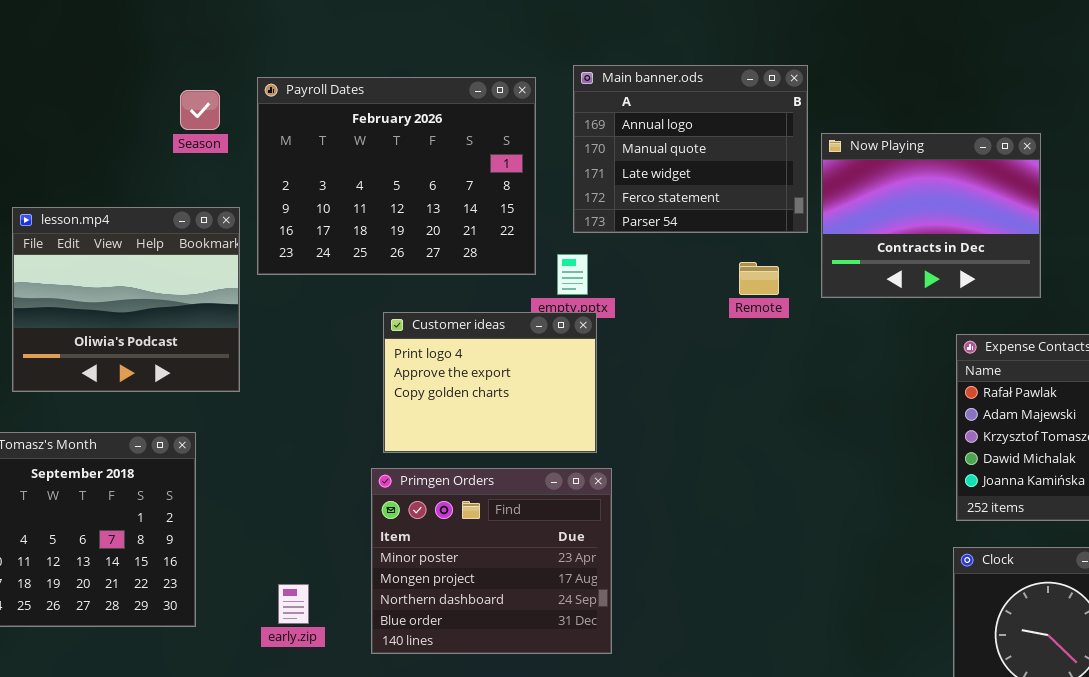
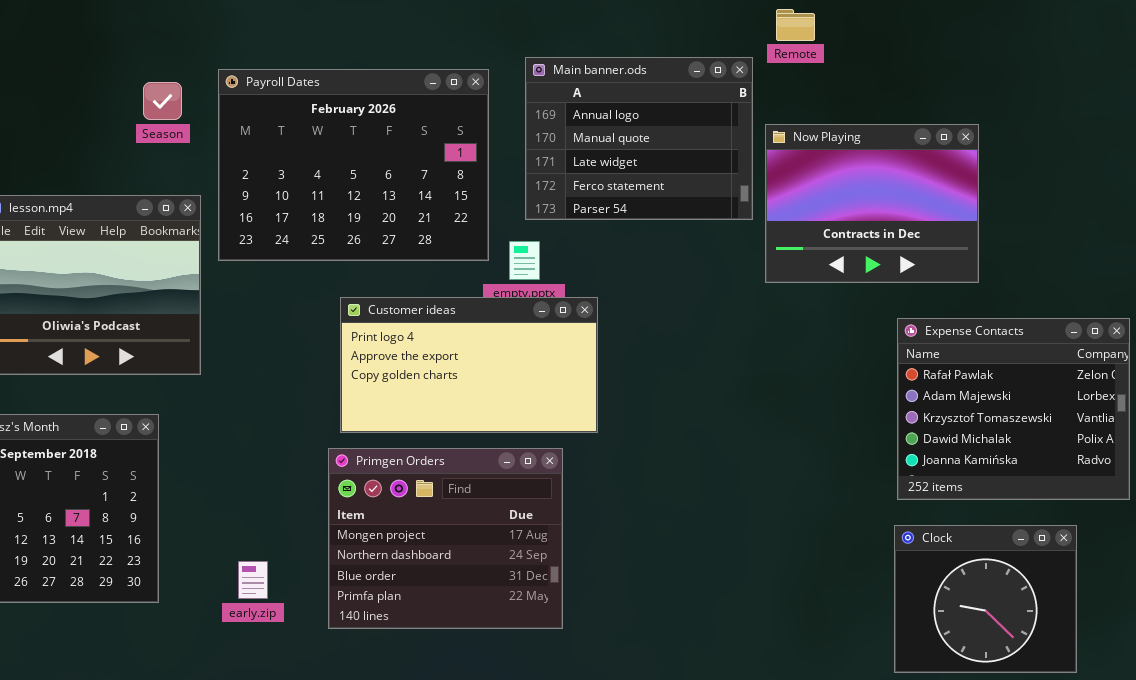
Remote: [739,262,779,295] -> [776,9,815,41], moved
Customer ideas: [383,312,597,453] -> [340,297,598,433], resized
Primgen Orders: [371,468,612,654] -> [328,448,563,629], scrolled down 1 row

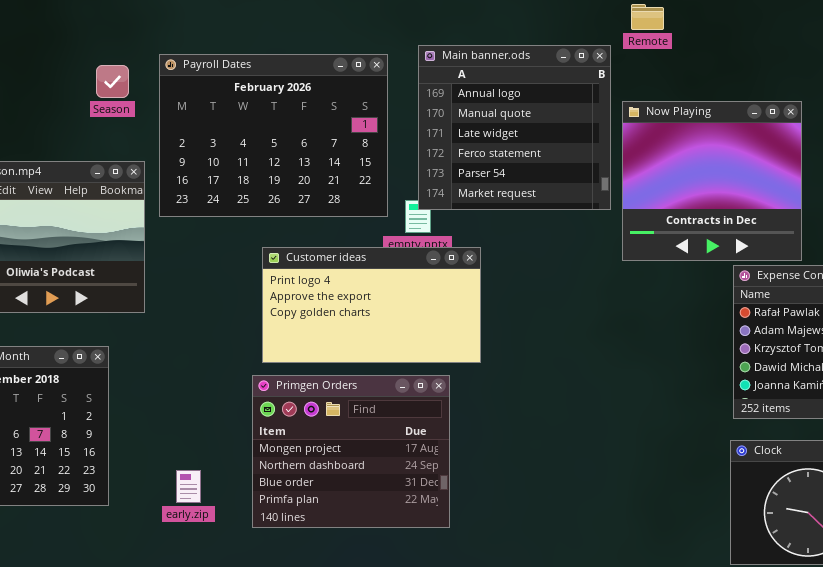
Main banner.ods: [525,57,753,220] -> [418,45,611,210], resized
Now Playing: [765,124,979,283] -> [622,101,802,261], resized

